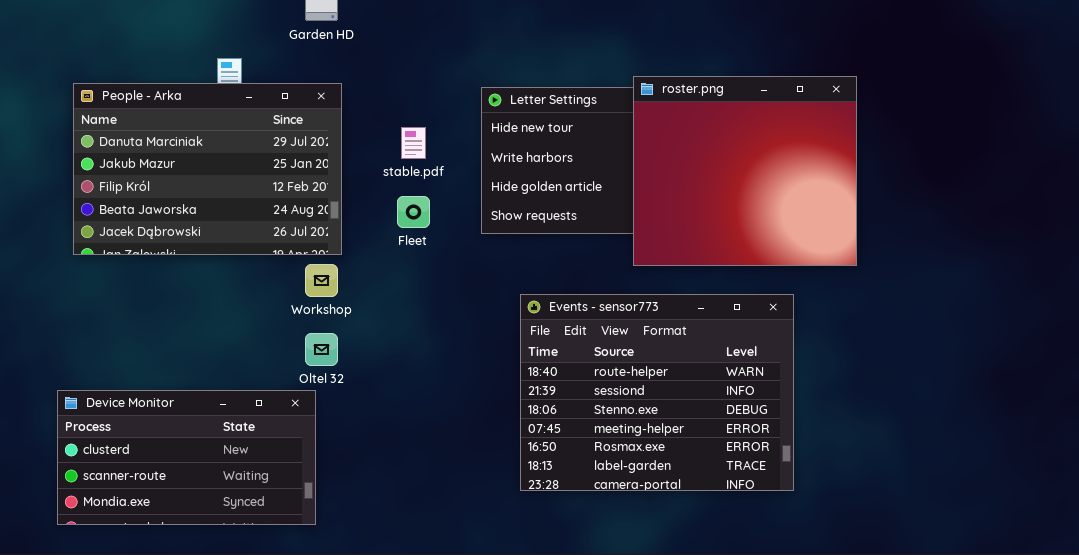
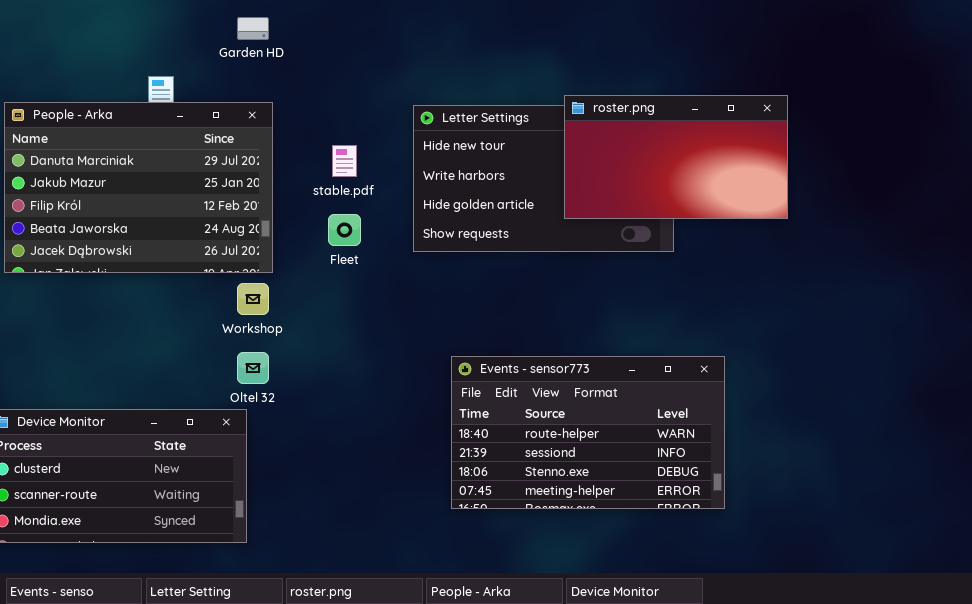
roster.png: [633,76,857,266] -> [564,95,788,219], resized
Events - sensor773: [520,294,794,491] -> [451,356,725,509], resized

